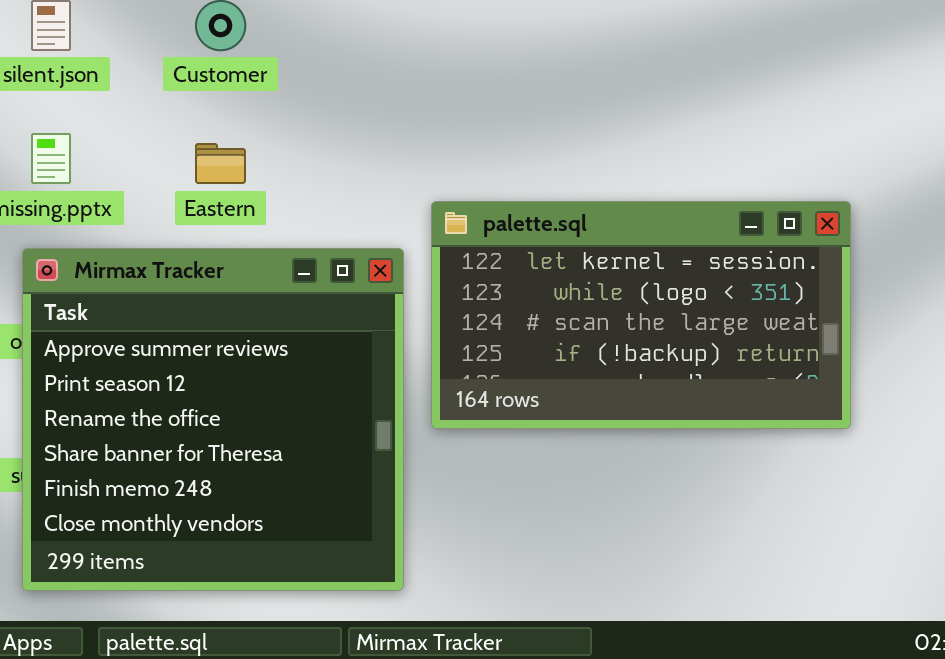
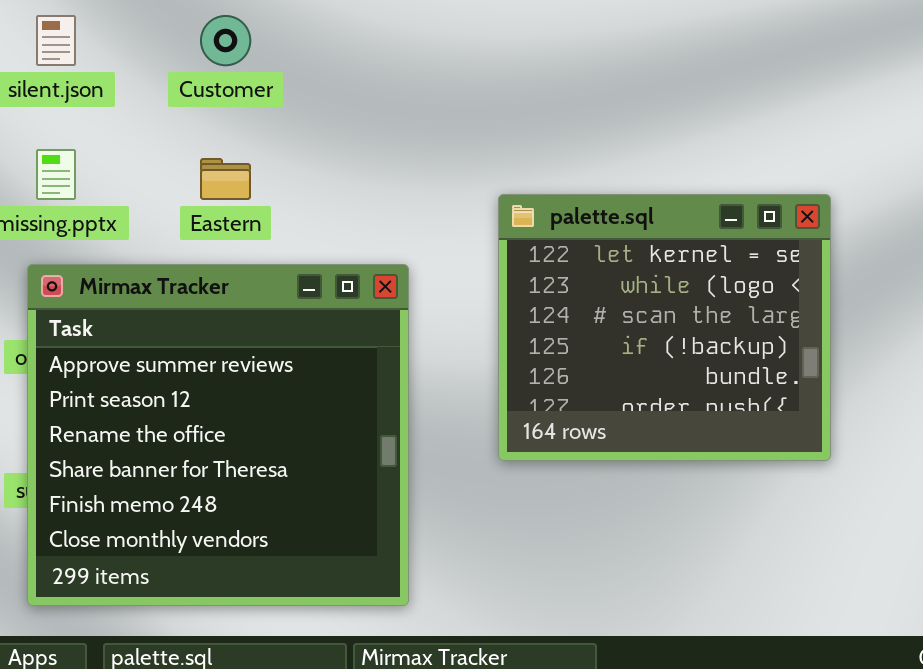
palette.sql: [431,201,851,429] -> [498,194,831,461], moved, resized

